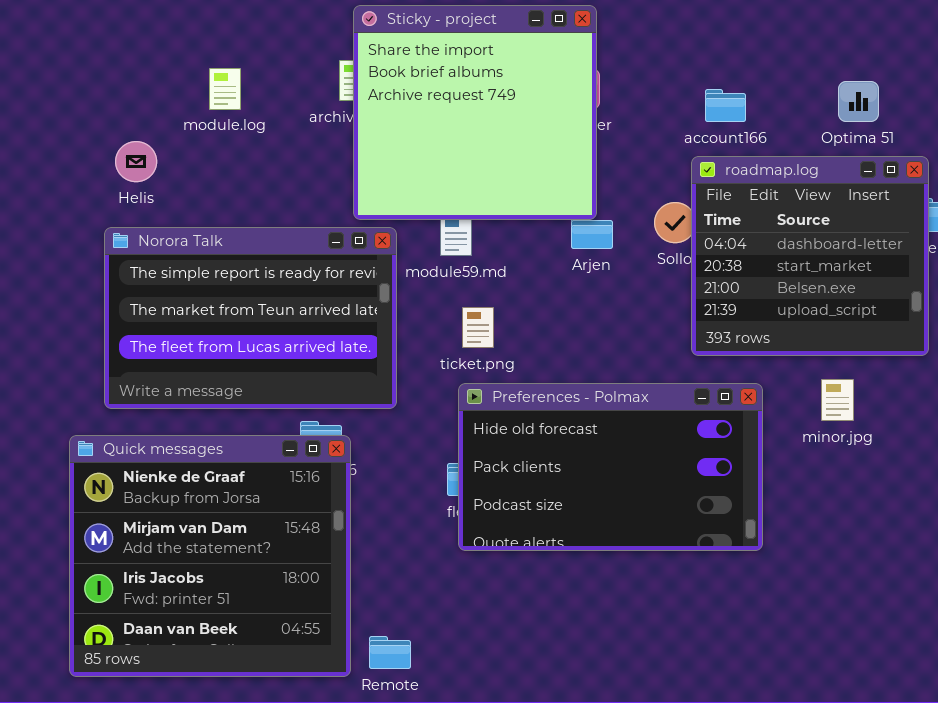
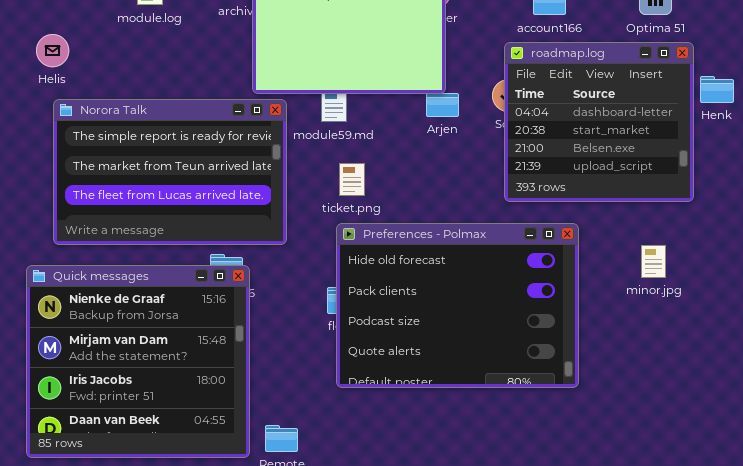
Helis: [115,141,157,182] -> [36,34,69,67], moved
roadmap.log: [691,156,929,356] -> [504,42,694,202], moved
minor.jpg: [821,379,854,421] -> [641,245,666,278], moved
Preferences - Polmax: [458,383,763,551] -> [336,223,579,388], resized

